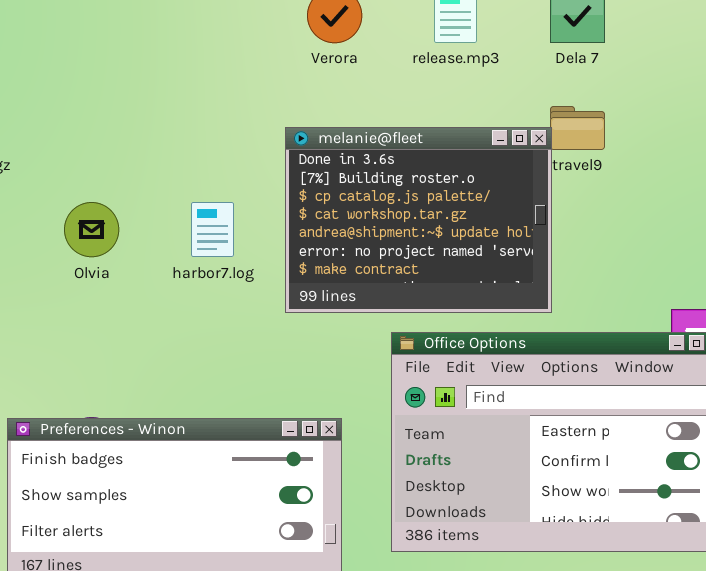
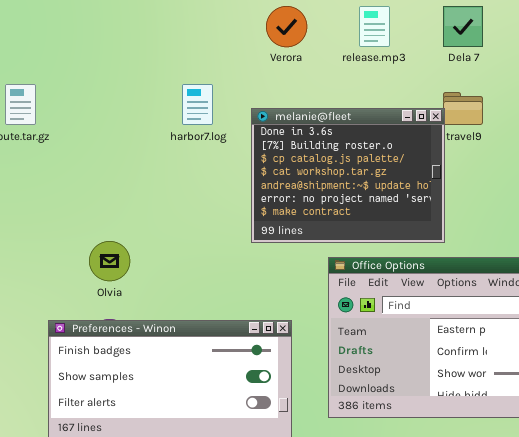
Olvia: [64,202,119,257] -> [89,241,130,281], moved
harbor7.log: [191,202,234,257] -> [182,84,213,125], moved

